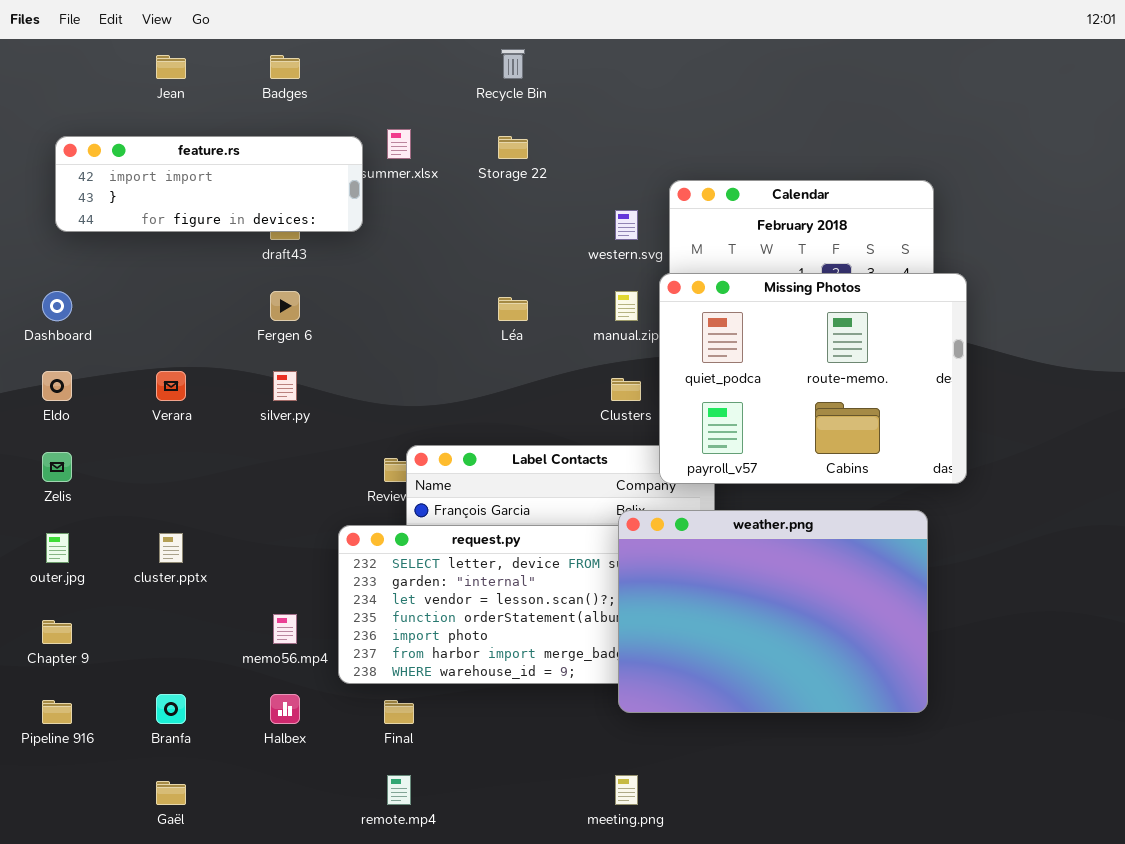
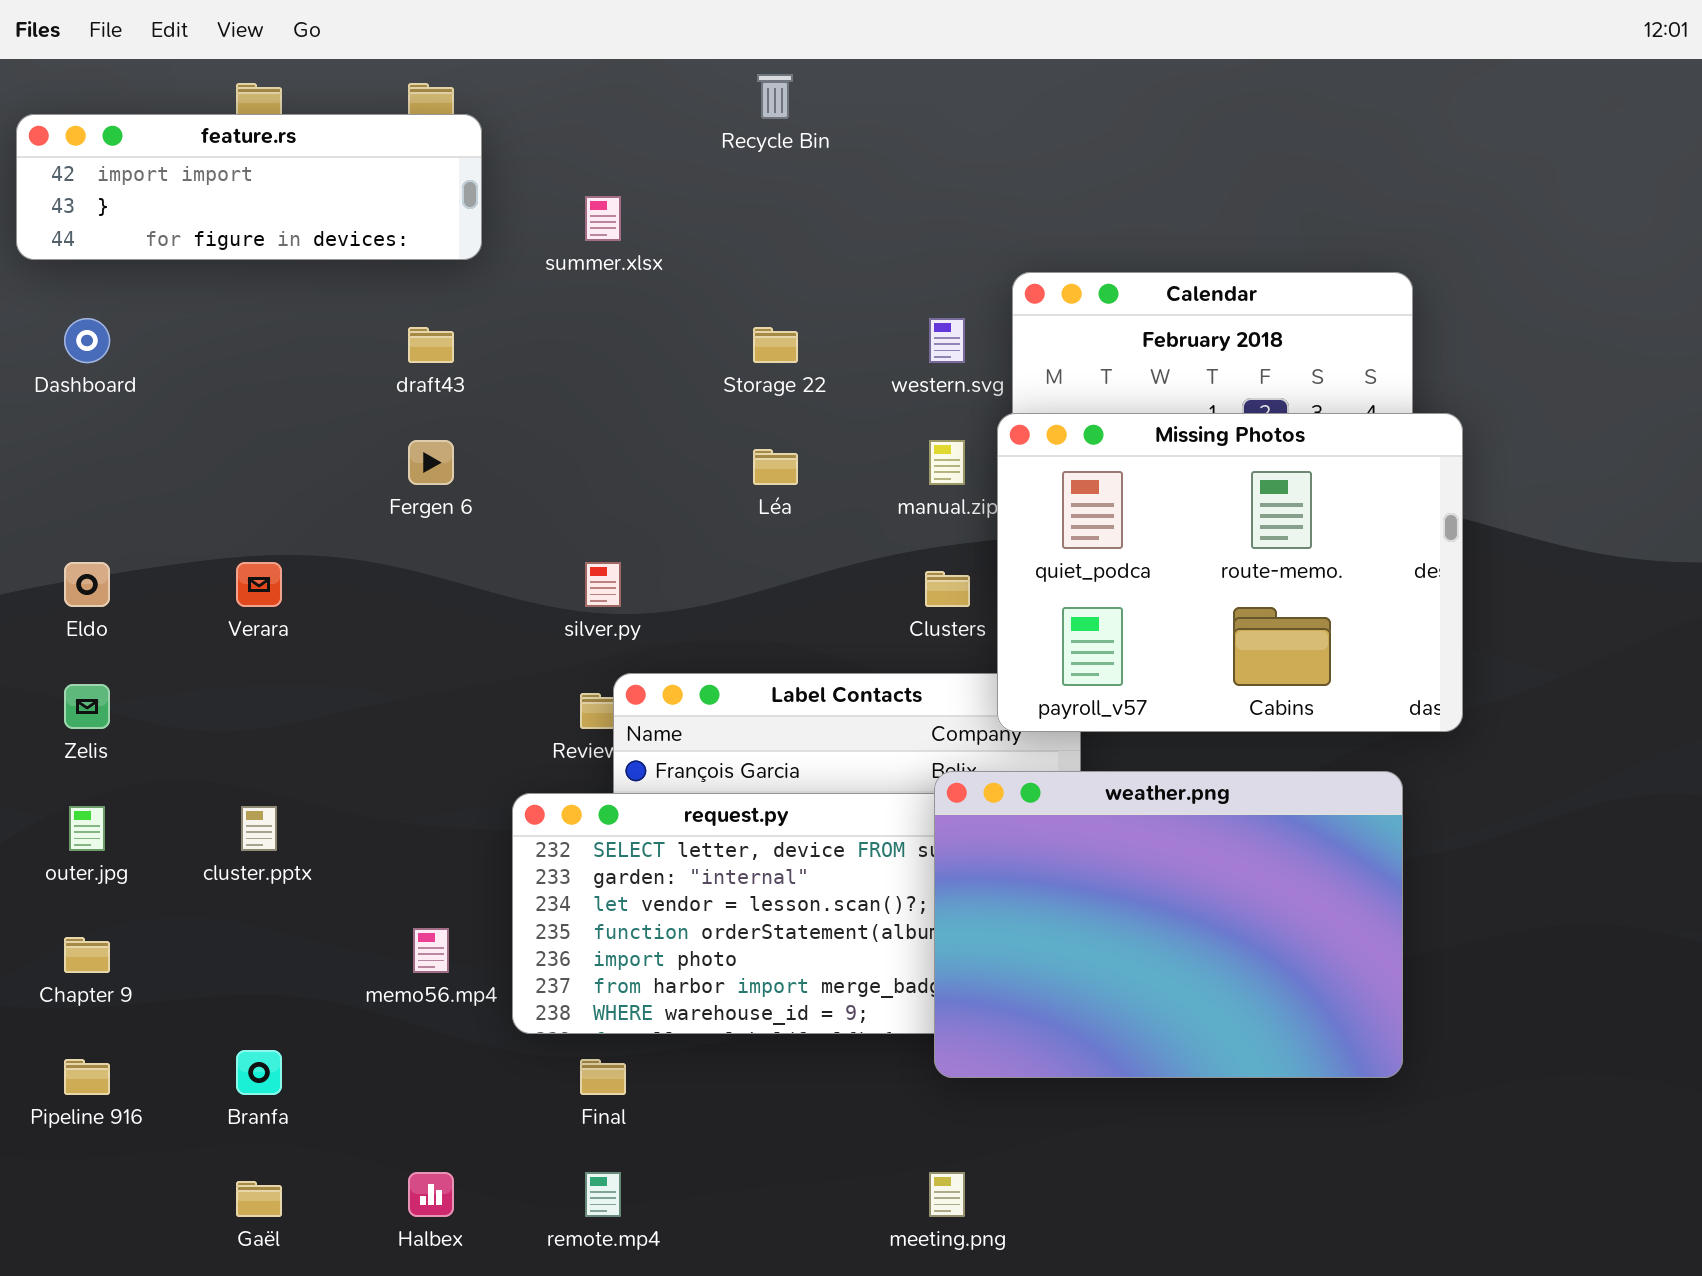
feature.rs: [55,136,363,232] -> [16,114,482,260], moved
Storage 22: [498,136,528,159] -> [753,327,798,363], moved
Dashboard: [42,291,72,321] -> [64,318,110,363], moved
silver.py: [273,371,297,401] -> [585,562,621,607], moved
Halbex: [270,694,300,724] -> [408,1172,454,1217], moved

